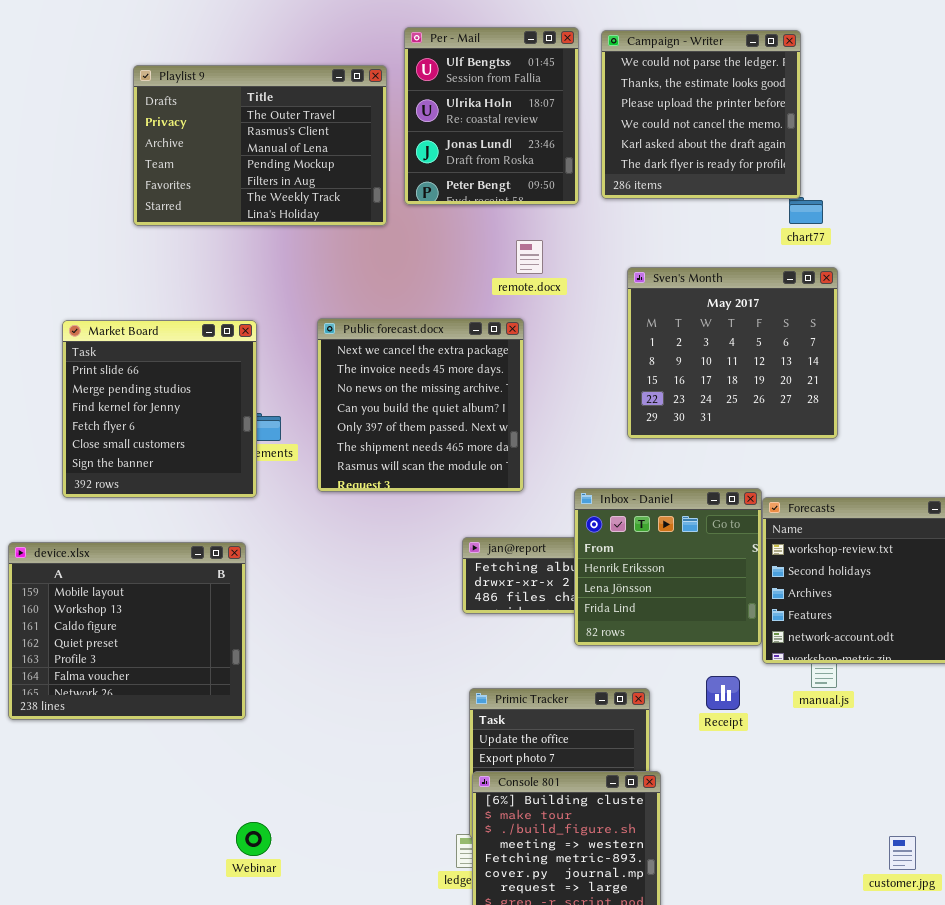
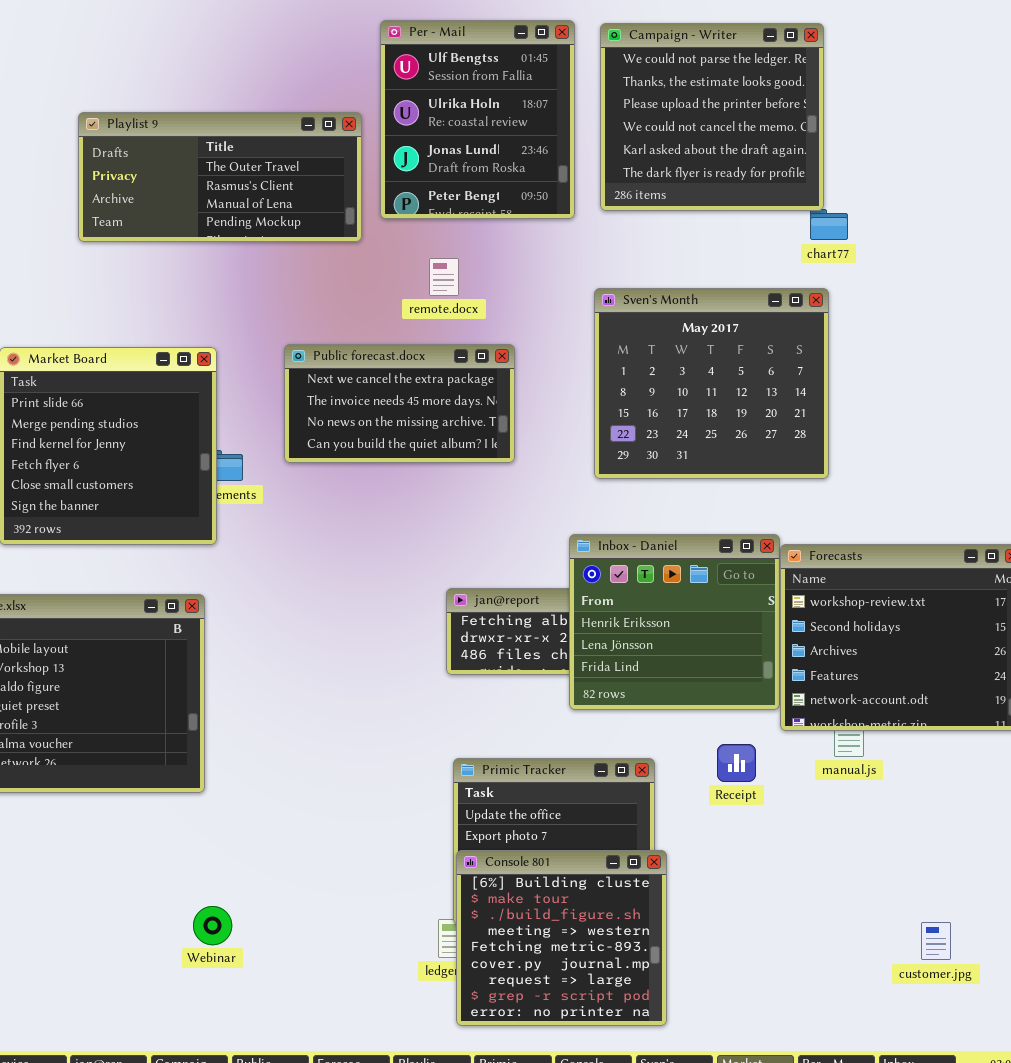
Playlist 9: [133,65,387,226] -> [78,112,362,242], resized
remote.docx: [516,240,543,274] -> [429,258,459,296], moved
Sven's Month: [627,267,838,439] -> [594,288,829,479], moved
Public forecast.docx: [317,318,524,492] -> [284,344,515,463], resized

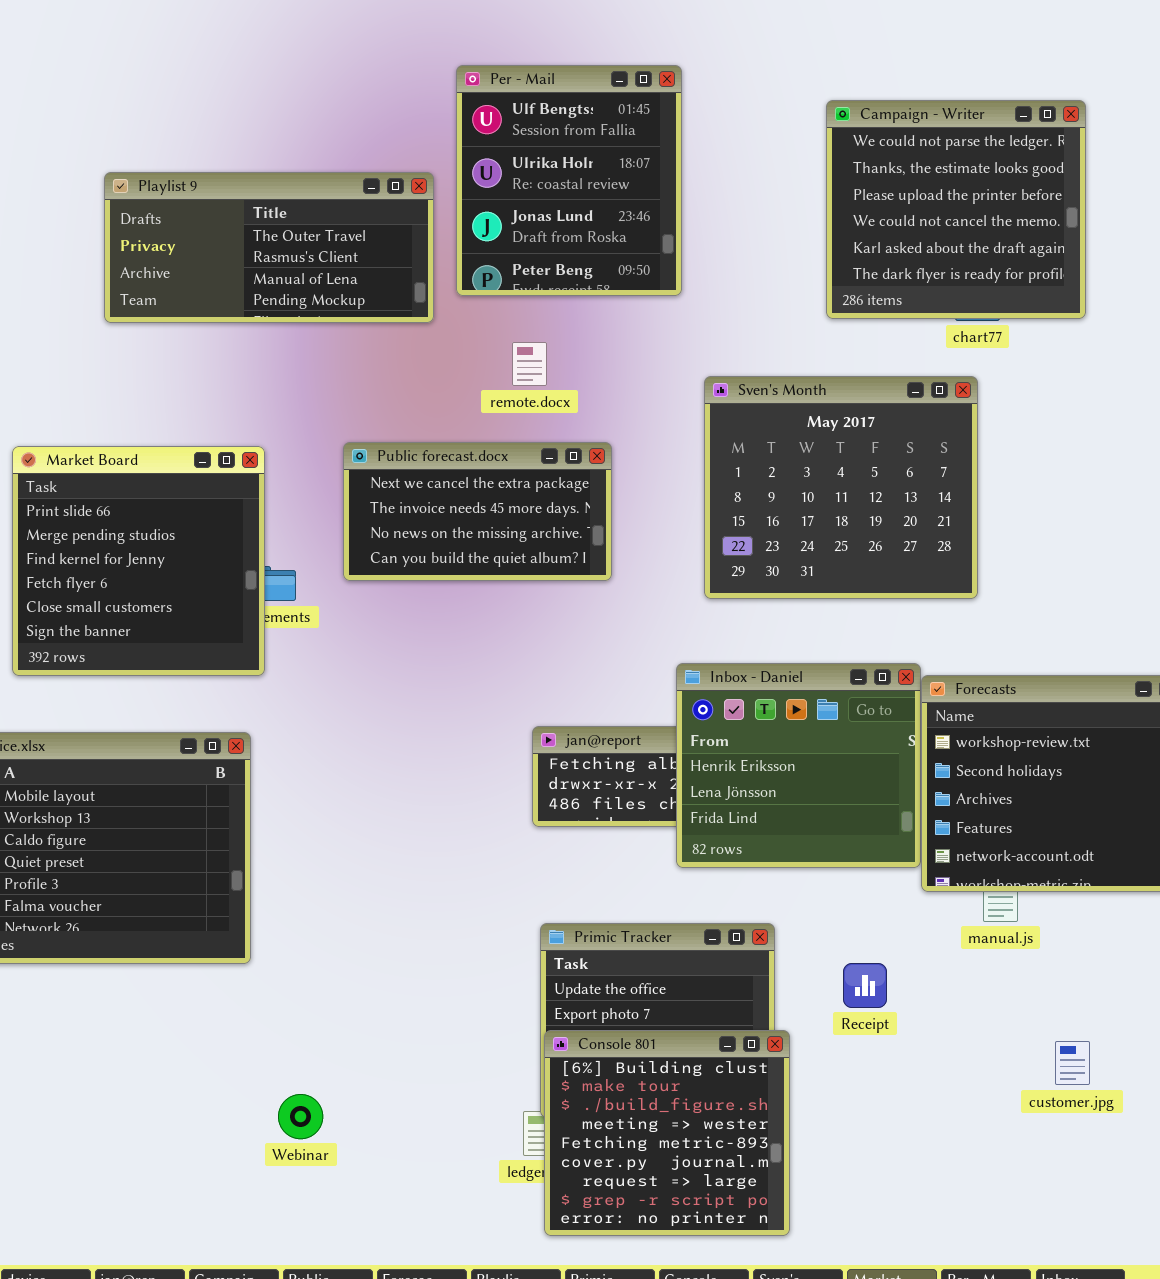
Campaign - Writer: [600,23,824,211] -> [826,100,1086,319], moved
Receipt: [717,744,756,782] -> [843,963,887,1008], moved
Webinar: [193,906,232,945] -> [278,1094,323,1139], moved
customer.jpg: [921,922,951,960] -> [1055,1041,1090,1085], moved

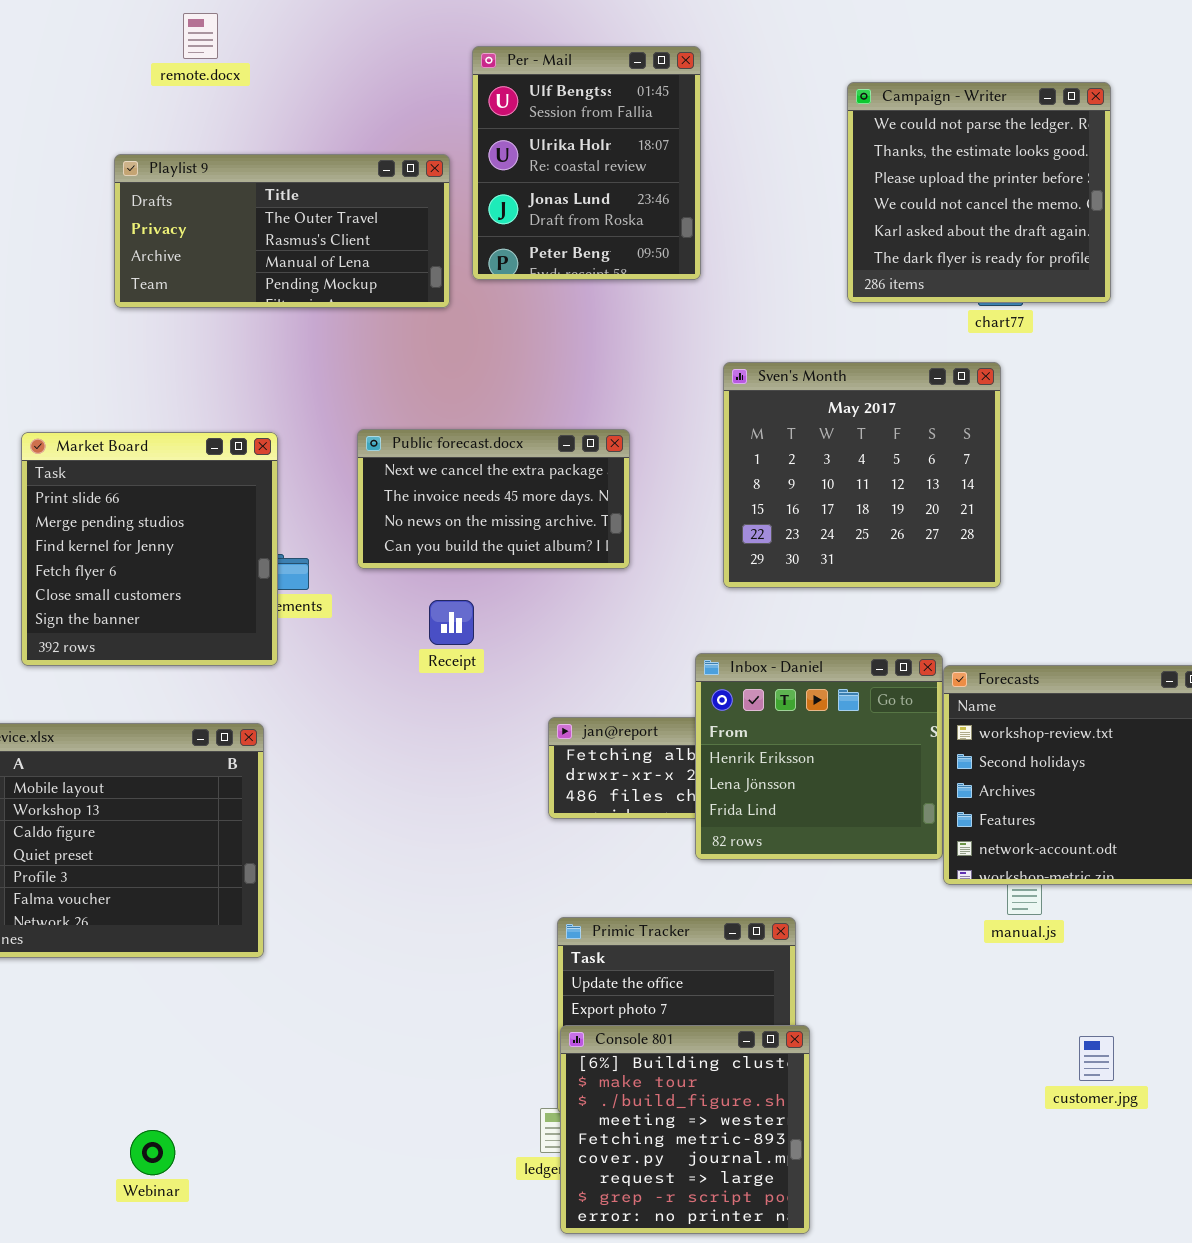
remote.docx: [512,342,547,386] -> [183,13,218,59], moved
Receipt: [843,963,887,1008] -> [429,600,474,645], moved
Webinar: [278,1094,323,1139] -> [130,1130,175,1175], moved

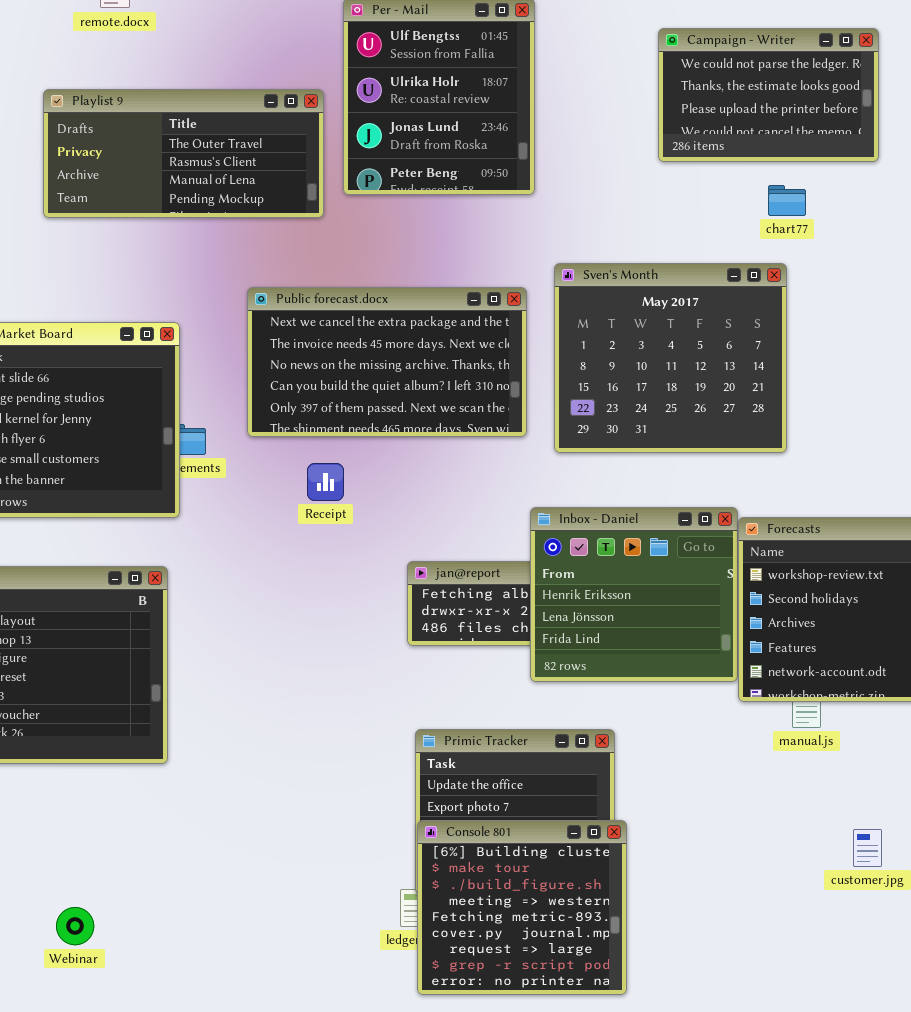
Campaign - Writer: [847,82,1111,303] -> [658,28,879,162], resized
Public forecast.docx: [357,429,630,569] -> [247,287,527,437], resized

